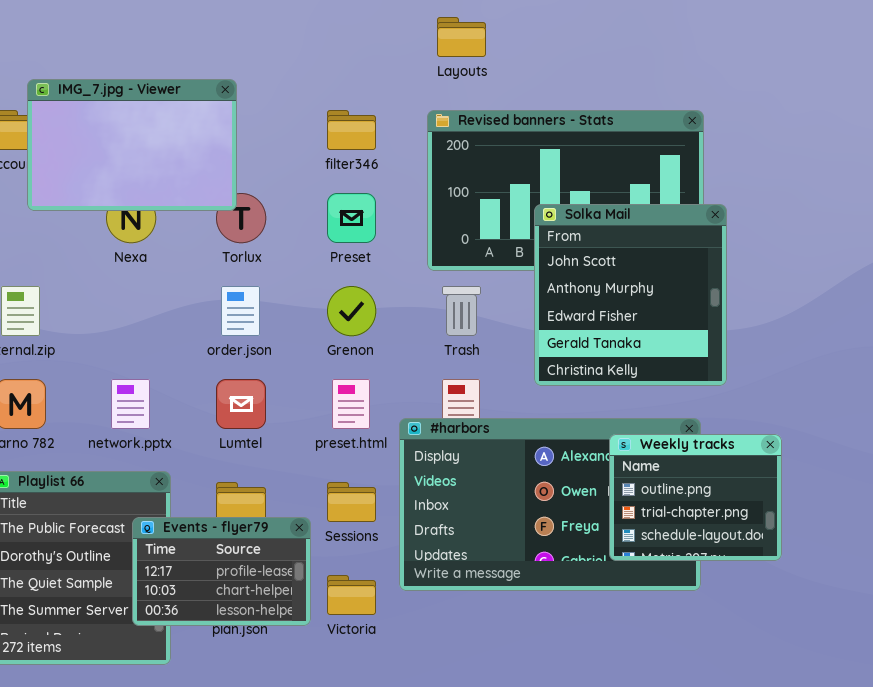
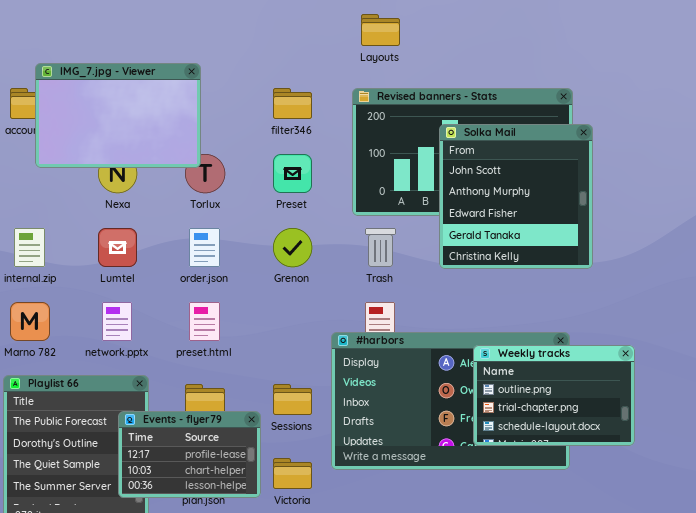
Solka Mail: [534,204,727,386] -> [439,124,593,269], moved
Lumtel: [216,379,266,429] -> [98,228,137,267], moved
preset.html: [332,379,370,429] -> [189,302,220,341], moved
Weekly tracks: [609,434,782,561] -> [473,345,635,446], resized

